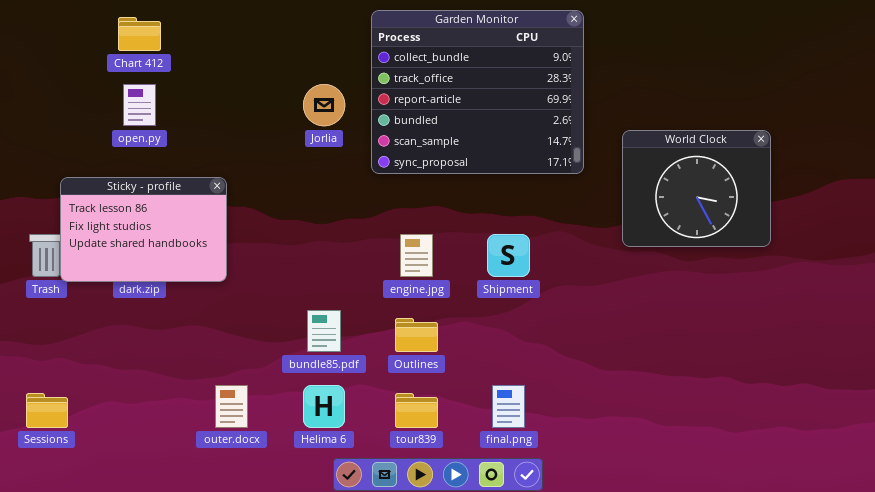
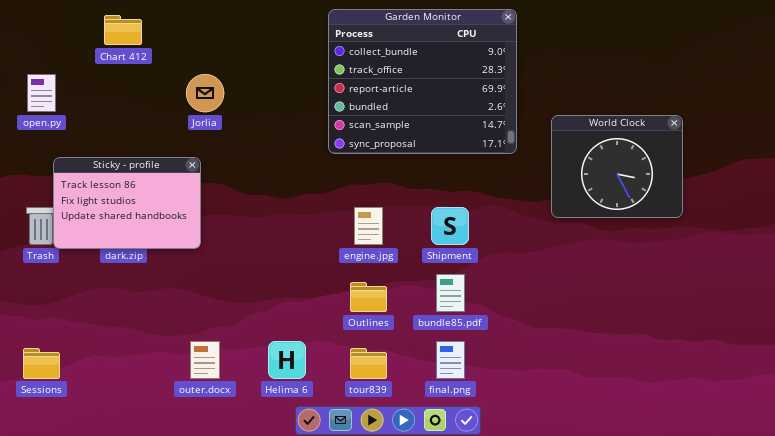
open.py: [123,84,156,126] -> [27,74,56,112], moved
Jorlia: [303,84,345,126] -> [186,74,224,112], moved
bundle85.pdf: [307,310,341,352] -> [436,274,465,312], moved

